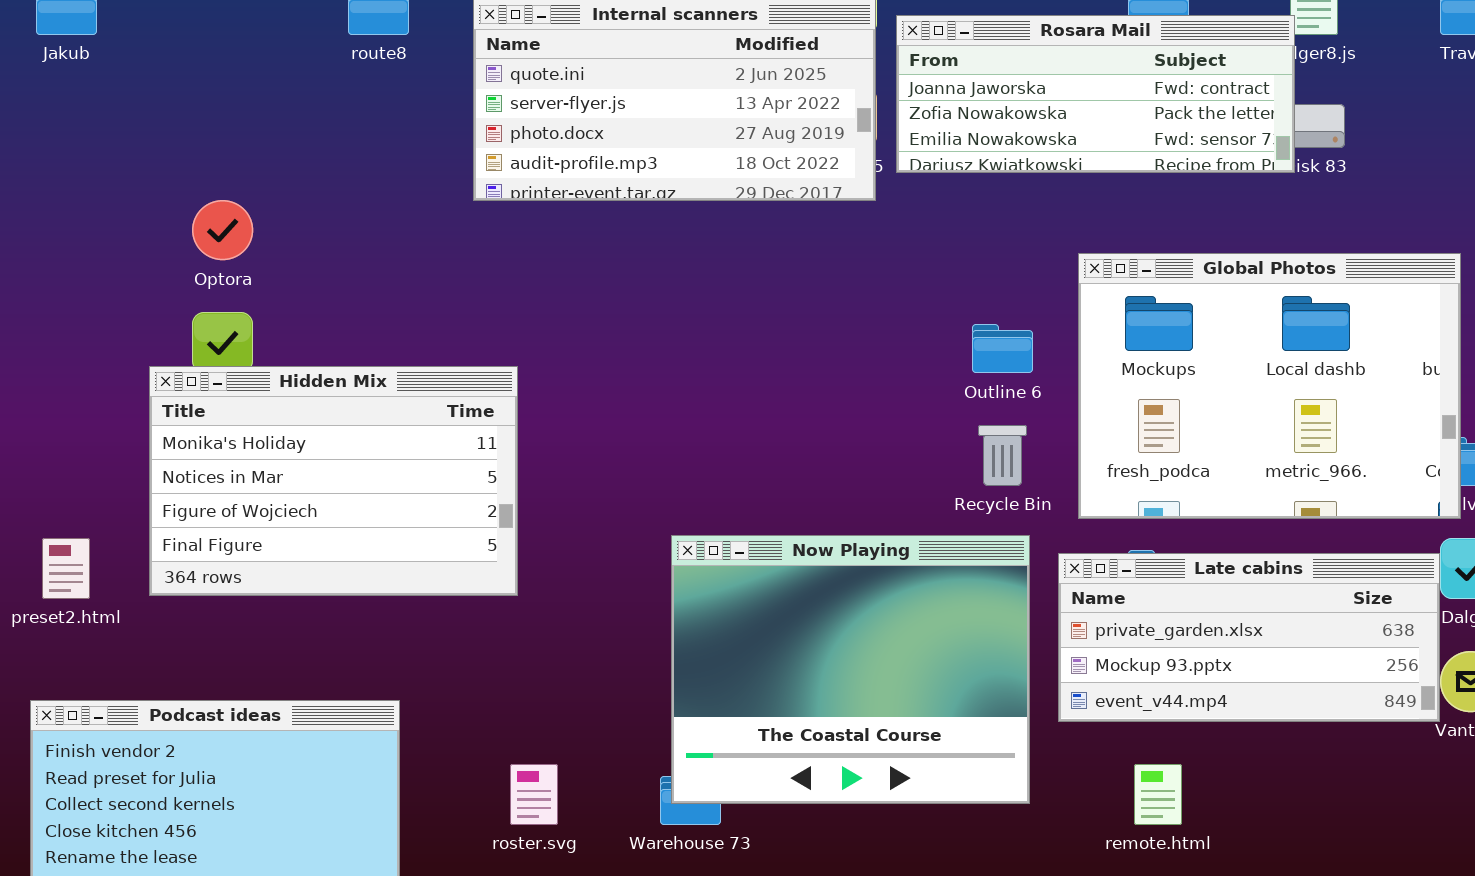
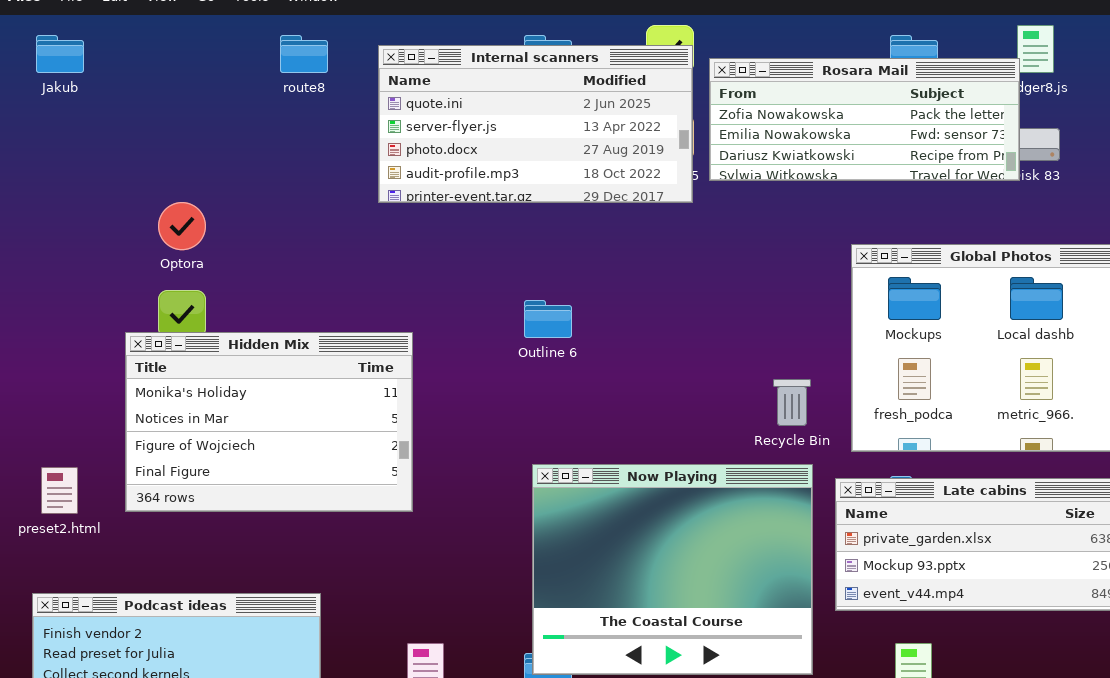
Rosara Mail: [896,15,1295,173] -> [709,58,1020,181], scrolled down 1 row
Outline 6: [972,324,1033,373] -> [524,300,572,338], moved

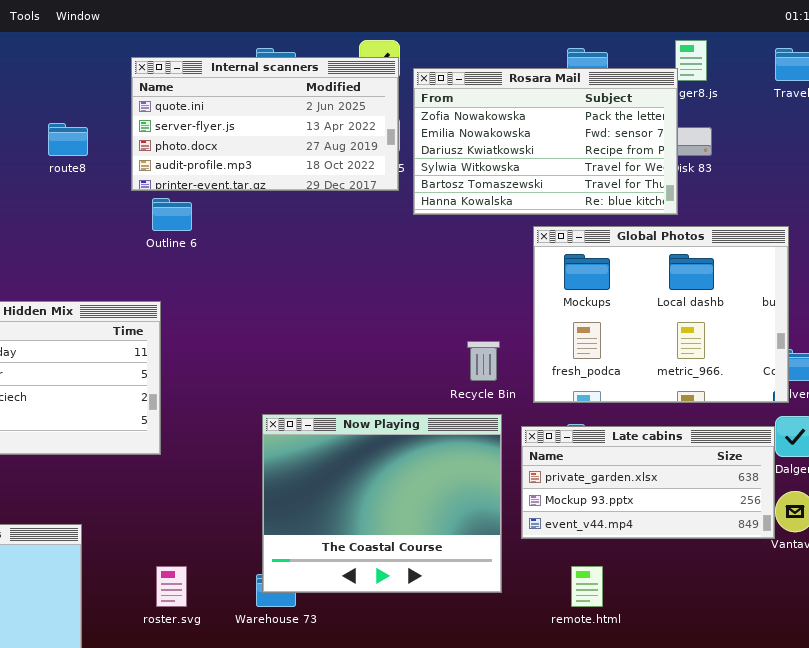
route8: [280,35,328,73] -> [48,123,88,156], moved
Rosara Mail: [709,58,1020,181] -> [413,68,678,215], resized
Outline 6: [524,300,572,338] -> [152,198,192,231], moved

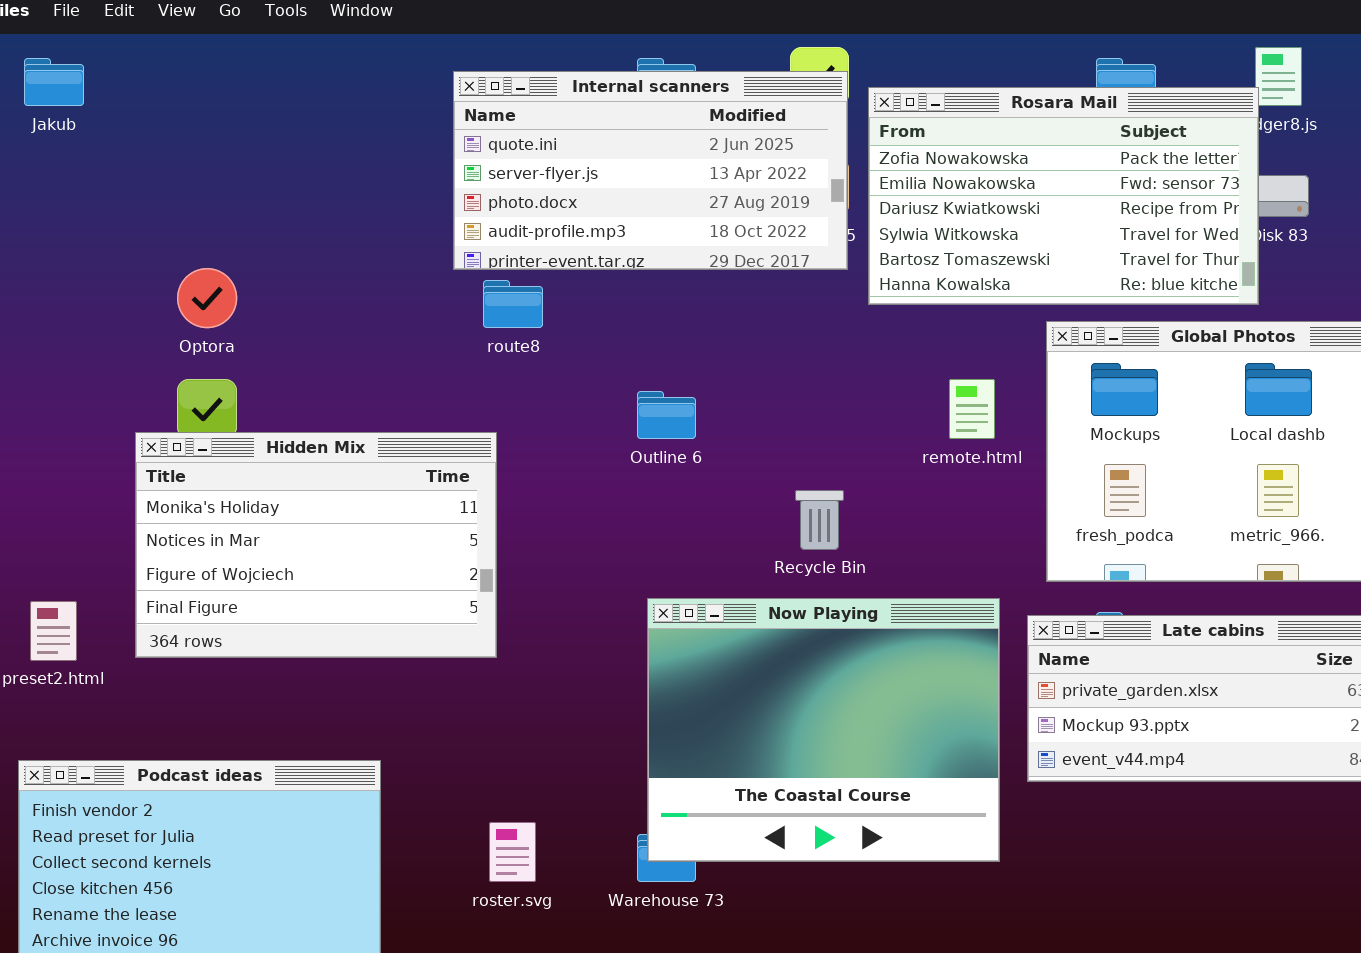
route8: [48,123,88,156] -> [483,280,543,328], moved
Outline 6: [152,198,192,231] -> [637,391,696,439], moved
Recycle Bin: [467,341,500,381] -> [795,490,844,550], moved
remote.html: [571,566,603,607] -> [949,379,995,439], moved

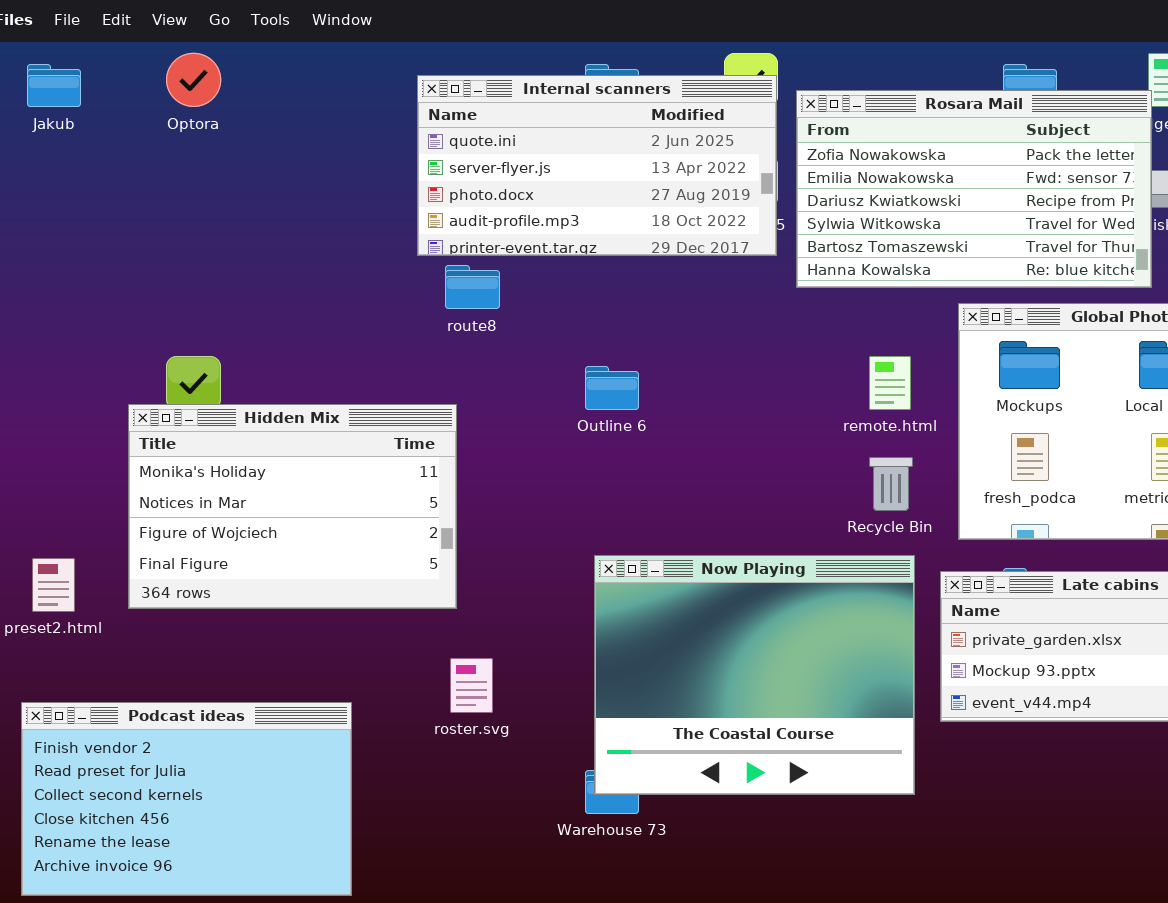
Optora: [177,268,237,328] -> [166,53,221,107], moved
Recycle Bin: [795,490,844,550] -> [869,457,913,511], moved
roster.svg: [489,822,536,882] -> [450,658,493,713], moved

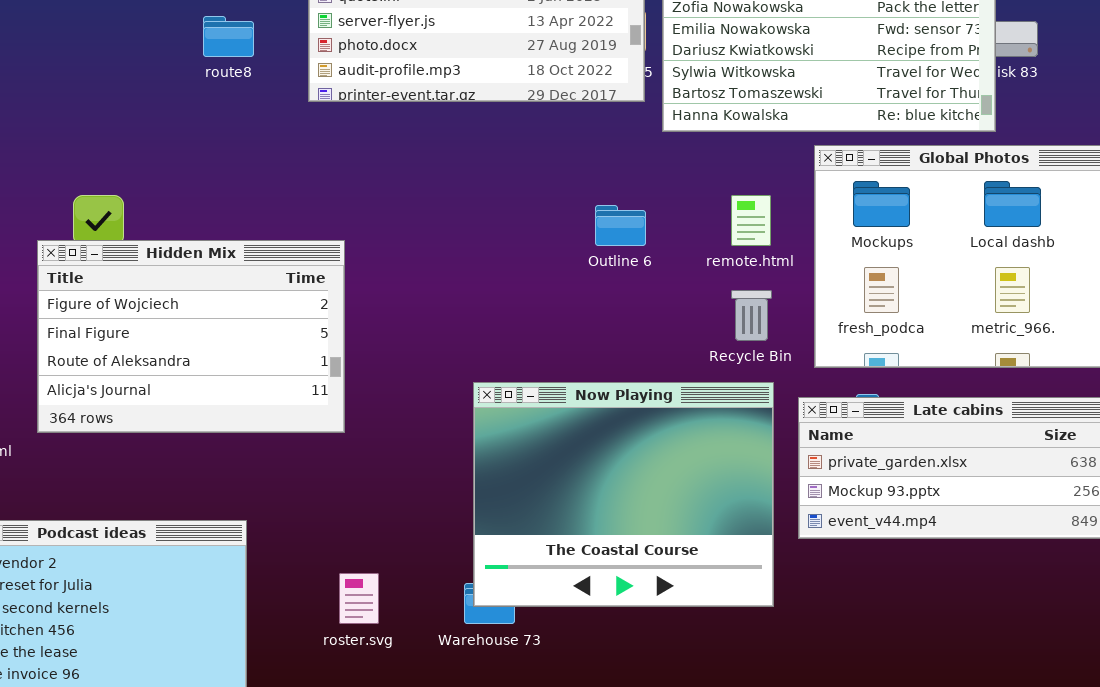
route8: [445,265,500,309] -> [203,16,254,57], moved
Outline 6: [585,366,639,410] -> [595,205,646,246], moved
Hidden Mix: [128,404,457,609] -> [37,240,345,433], scrolled down 2 rows
roster.svg: [450,658,493,713] -> [339,573,379,624], moved

